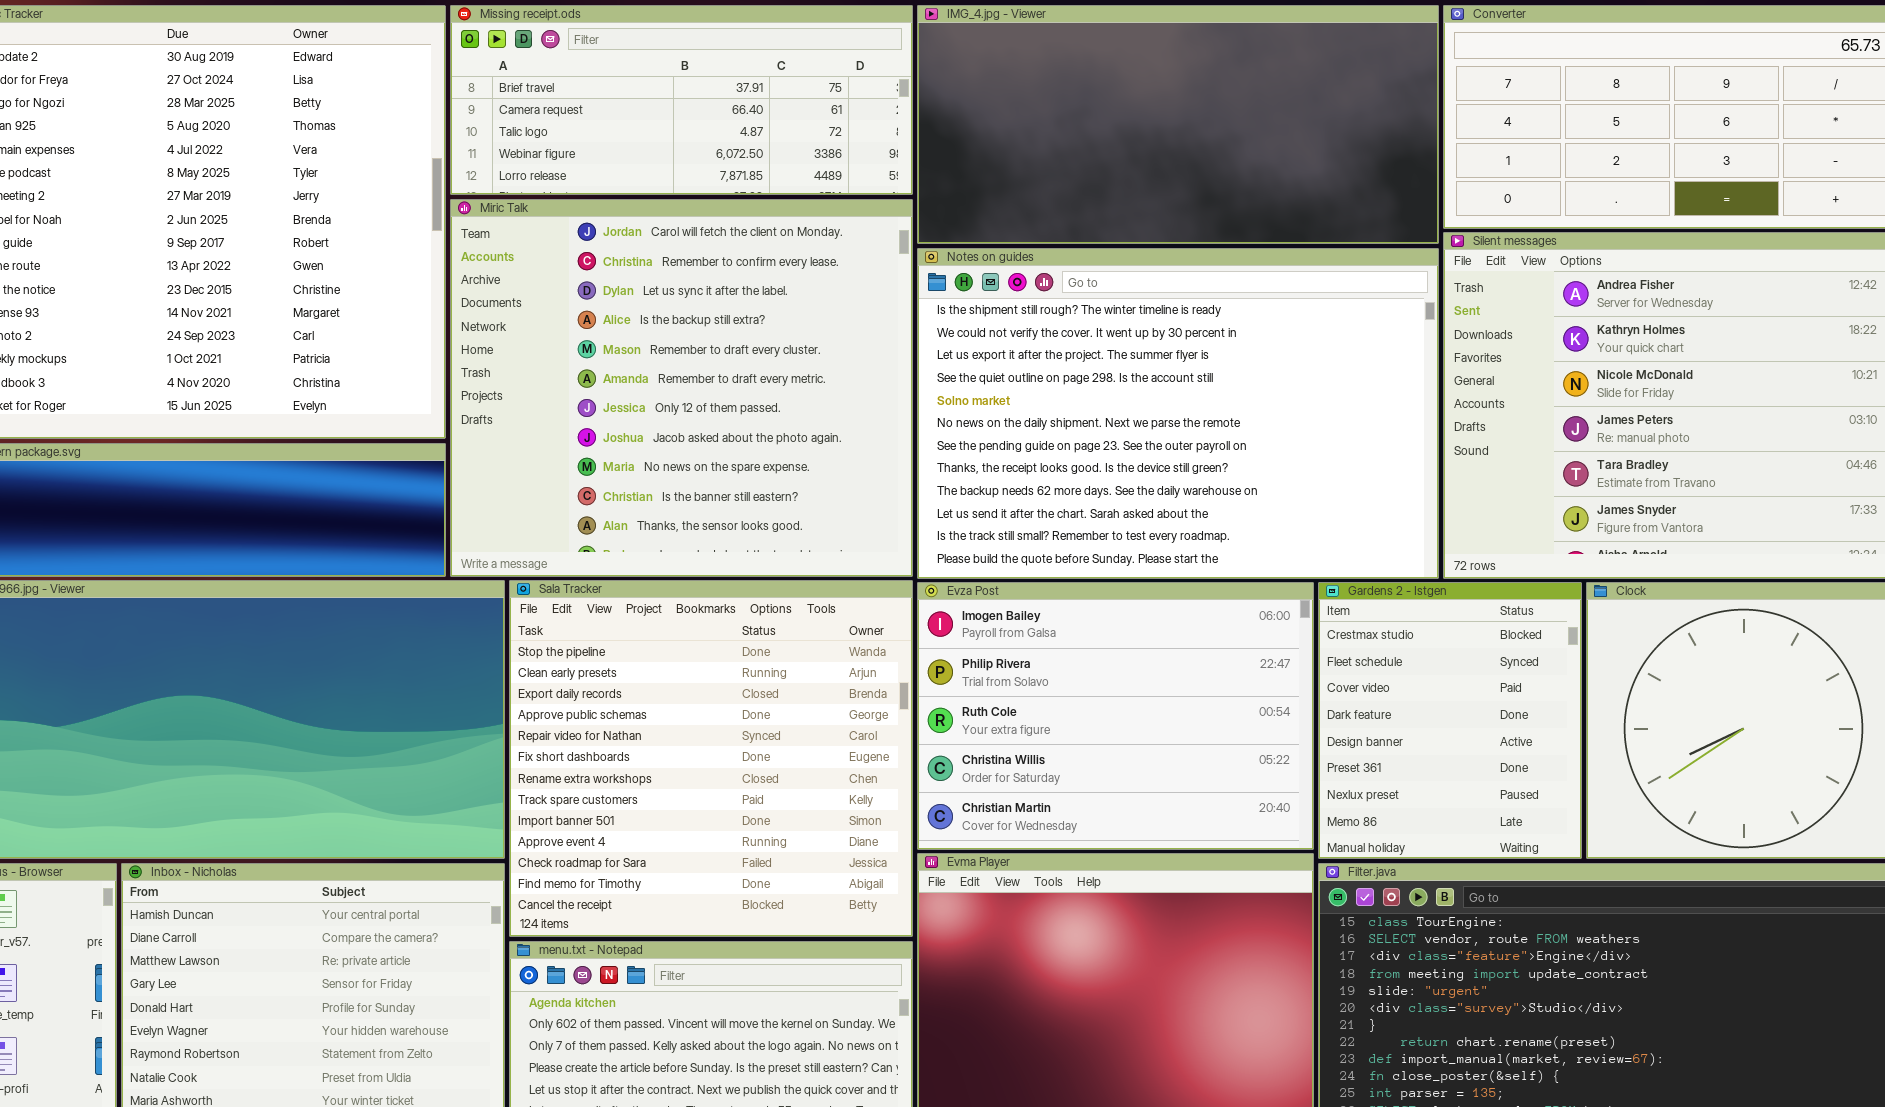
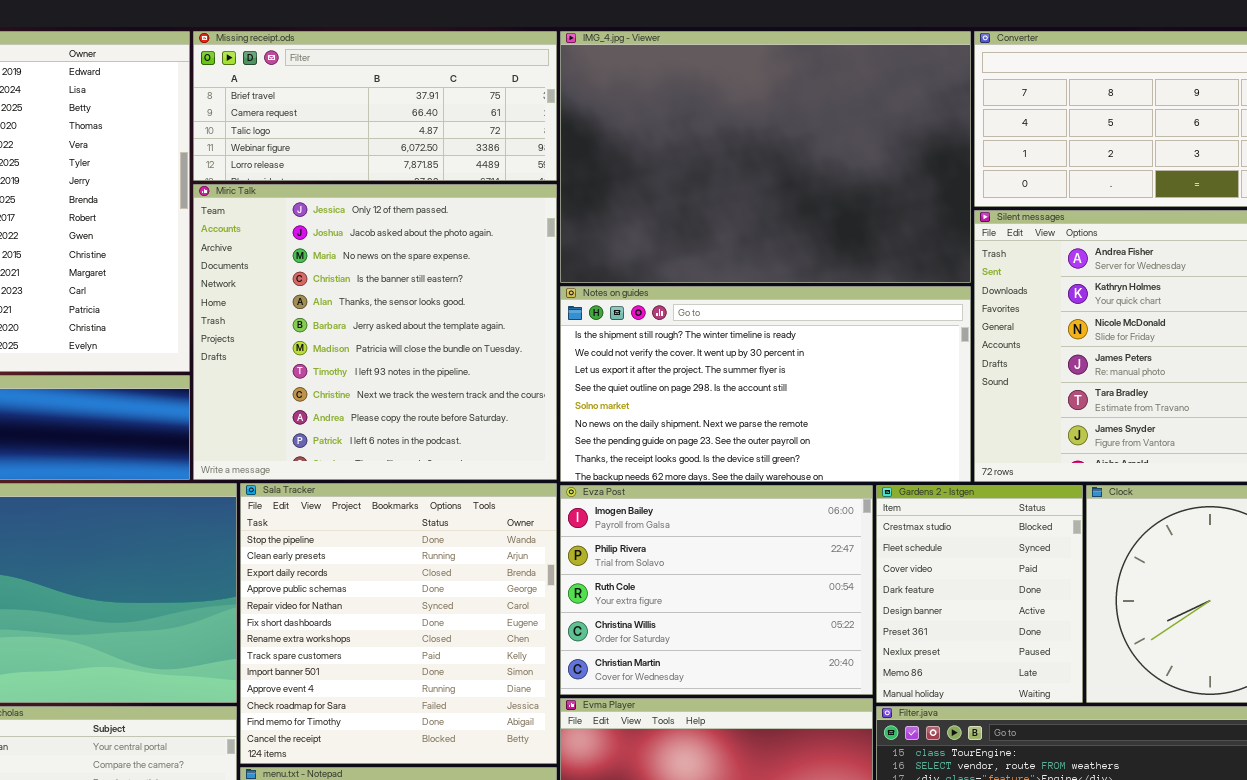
IMG_4.jpg - Viewer: [917,5,1439,244] -> [560,31,971,283], resized
Miric Talk: [450,199,913,577] -> [193,184,557,480], scrolled down 6 rows
Notes on guides: [917,248,1439,579] -> [560,286,971,482], resized

